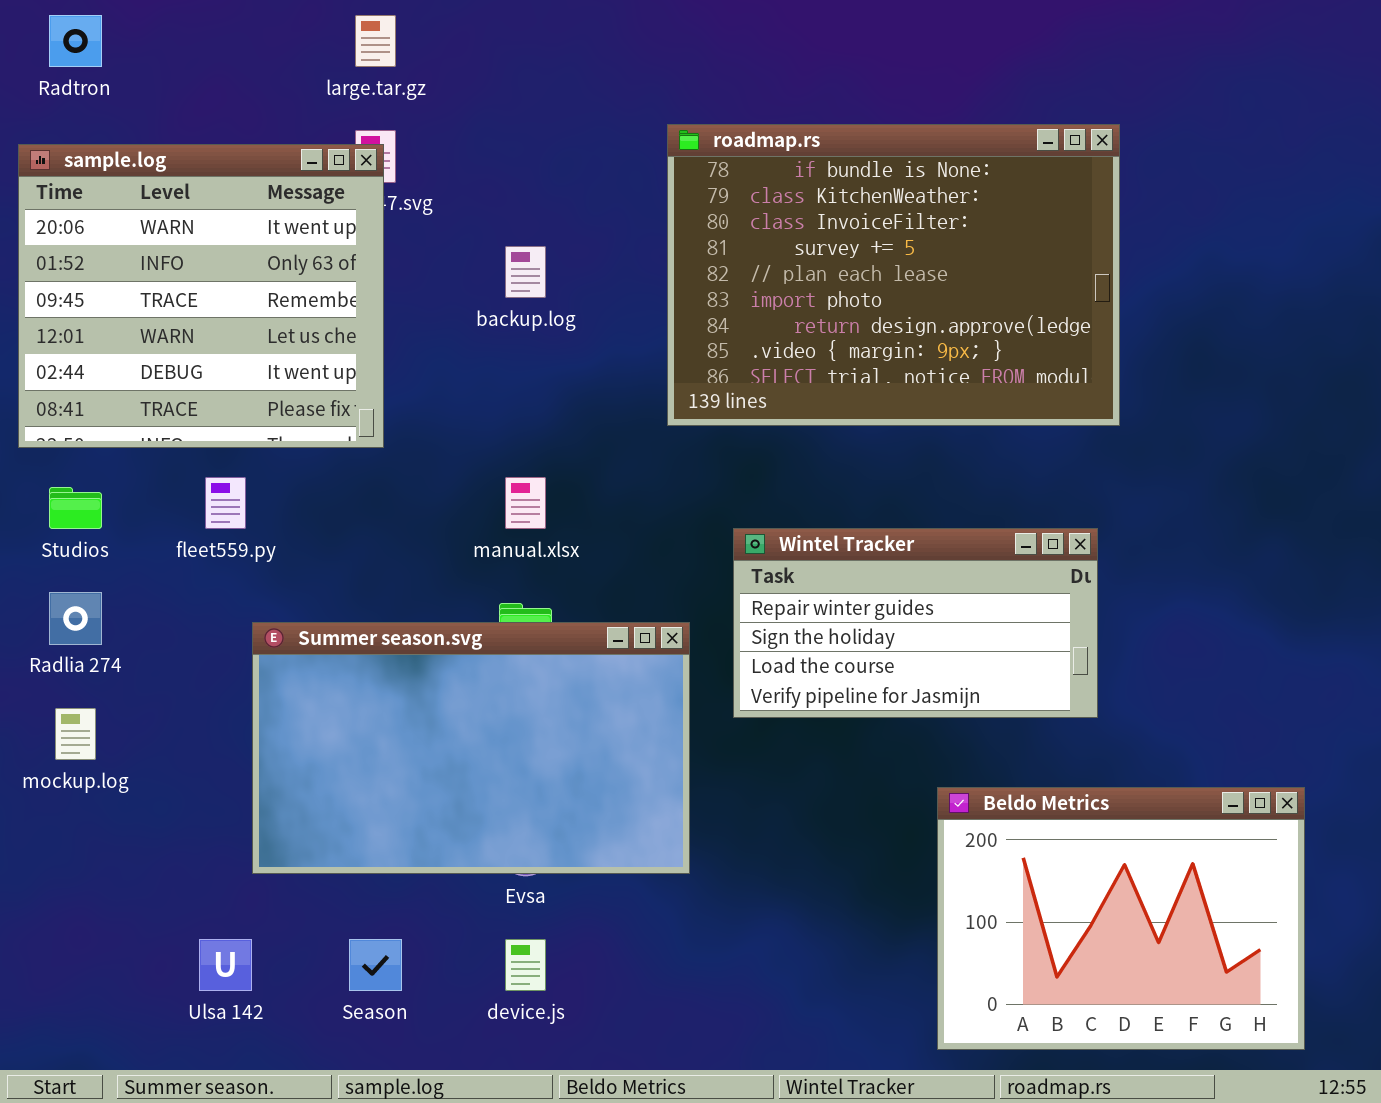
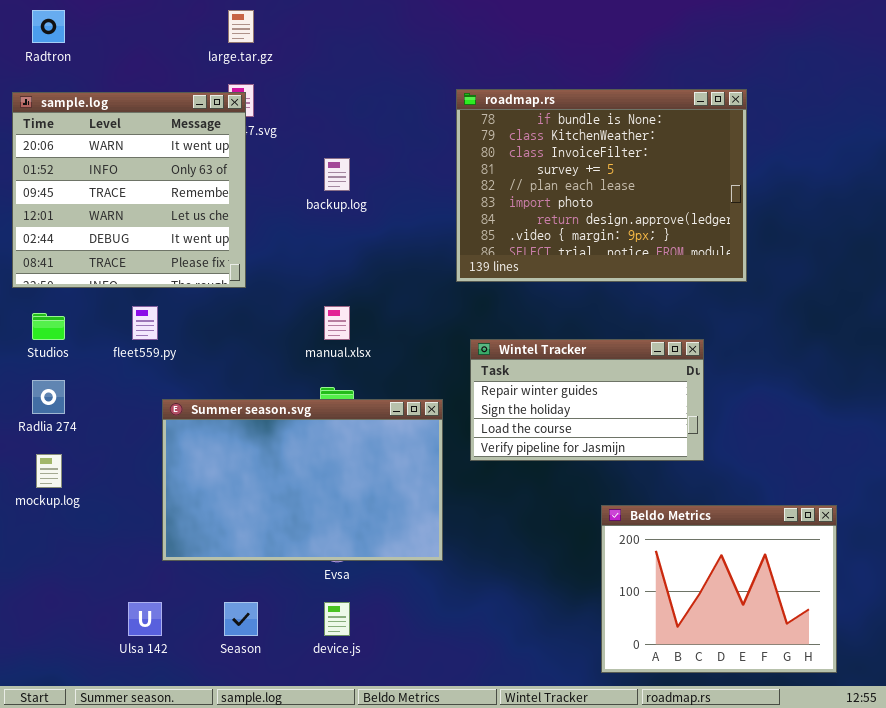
roadmap.rs: [667,124,1120,426] -> [456,89,747,282], moved

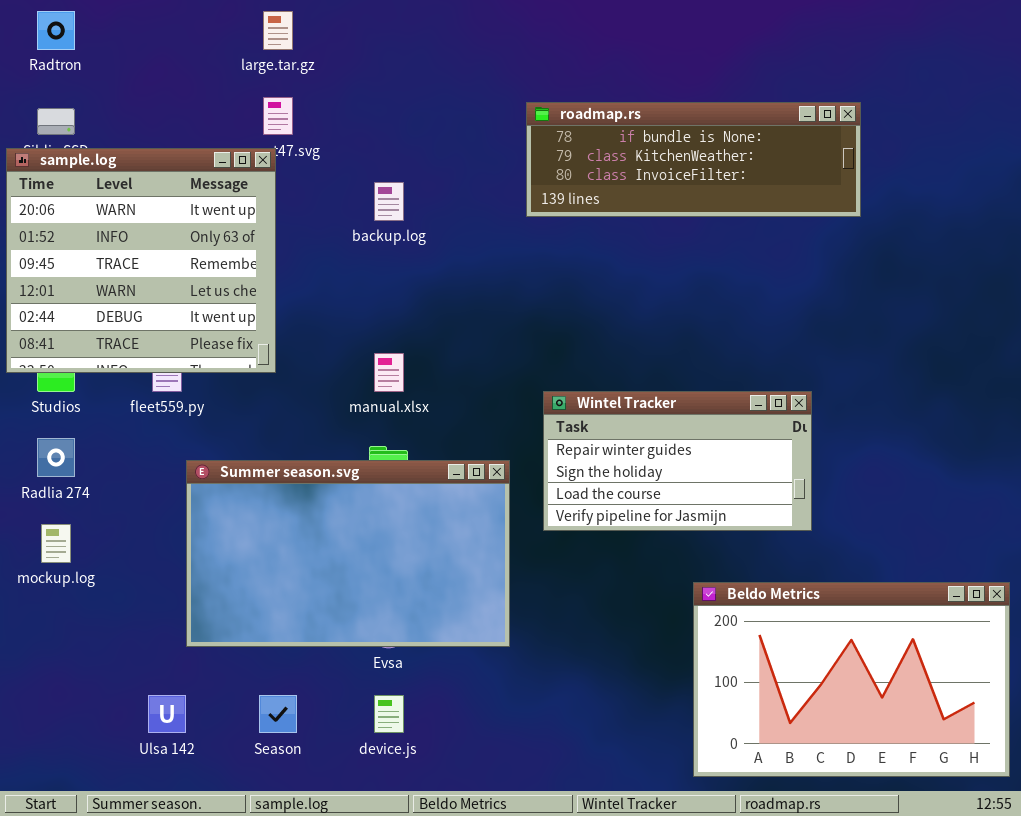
roadmap.rs: [456,89,747,282] -> [526,102,861,217], resized
sample.log: [12,92,246,288] -> [6,148,276,373], moved
Beldo Metrics: [601,505,837,673] -> [693,582,1010,777], resized

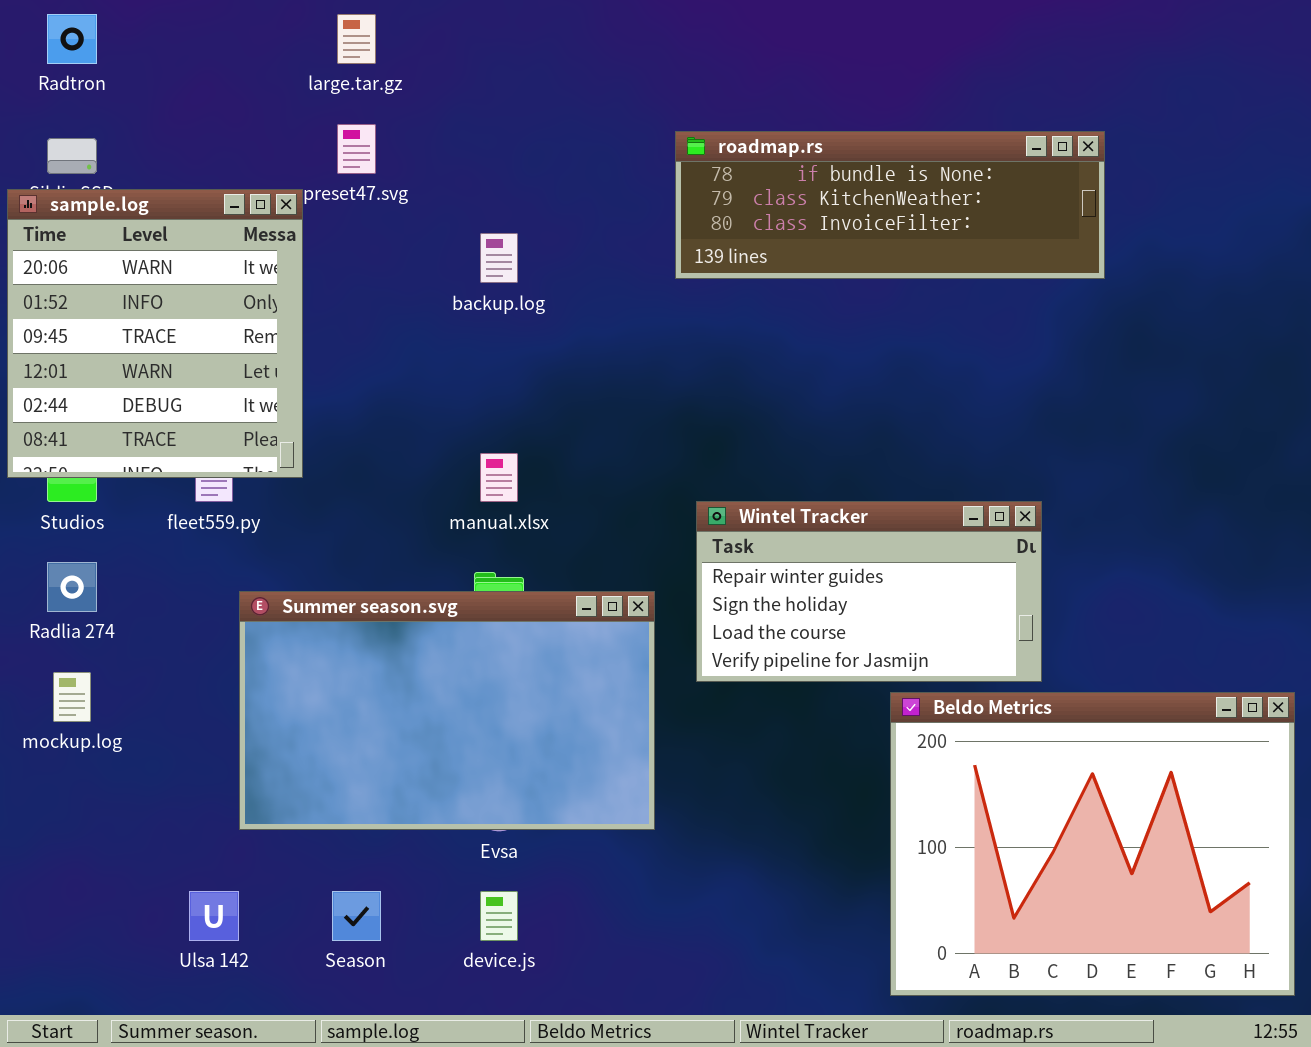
sample.log: [6,148,276,373] -> [7,189,303,478], resized
Beldo Metrics: [693,582,1010,777] -> [890,692,1295,996], resized

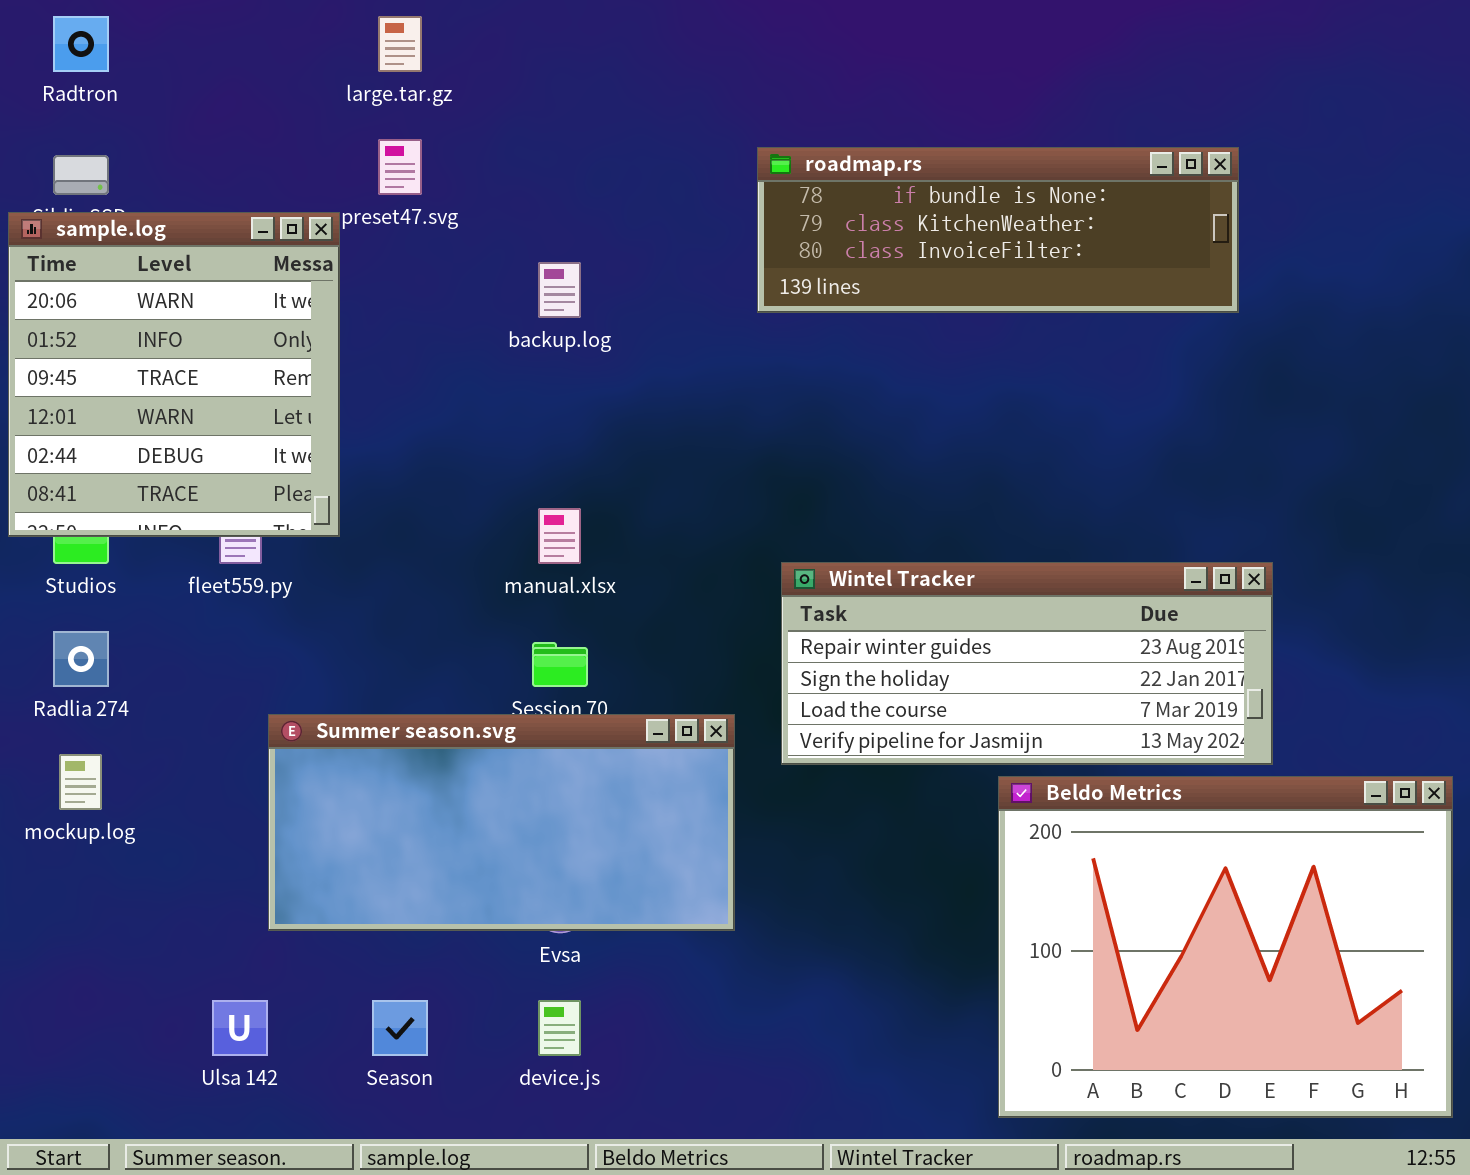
Wintel Tracker: [696,501,1042,682] -> [781,562,1273,765], resized
Summer season.svg: [239,591,655,830] -> [268,714,735,931], resized

